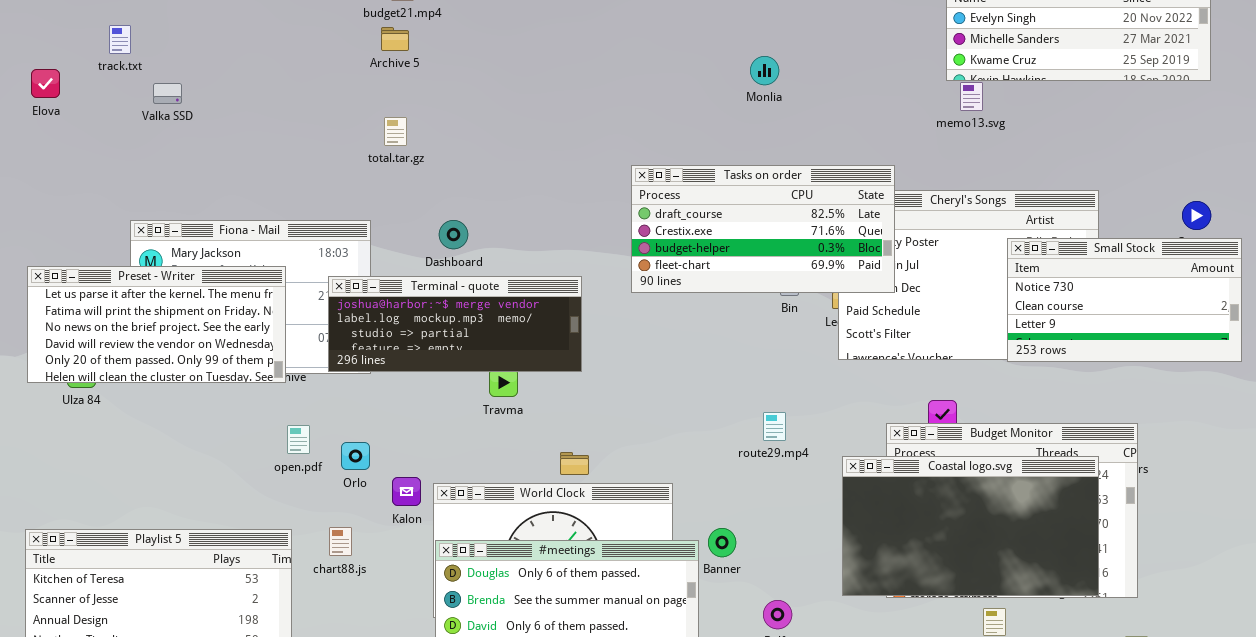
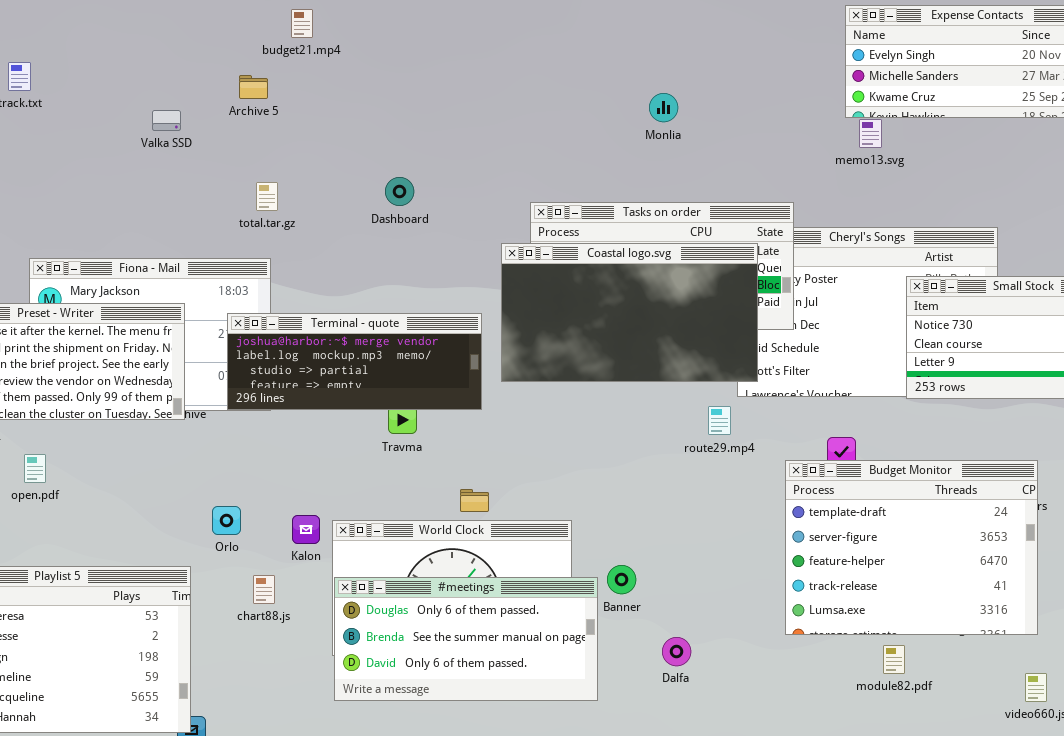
Archive 5: [381,27,409,51] -> [239,75,268,99], moved
Valka SSD: [153,83,182,104] -> [152,110,181,131], moved
total.tar.gz: [384,117,407,146] -> [256,182,278,211], moved
Dashboard: [439,220,468,249] -> [385,177,414,206], moved
route29.mp4: [763,412,786,441] -> [708,406,731,435], moved
open.pdf: [287,425,310,454] -> [24,454,46,483], moved
Orlo: [341,442,370,470] -> [212,506,241,535], moved
Coastal logo.svg: [842,456,1099,596] -> [501,243,758,382], moved
chart88.js: [329,527,352,556] -> [253,575,275,604], moved

